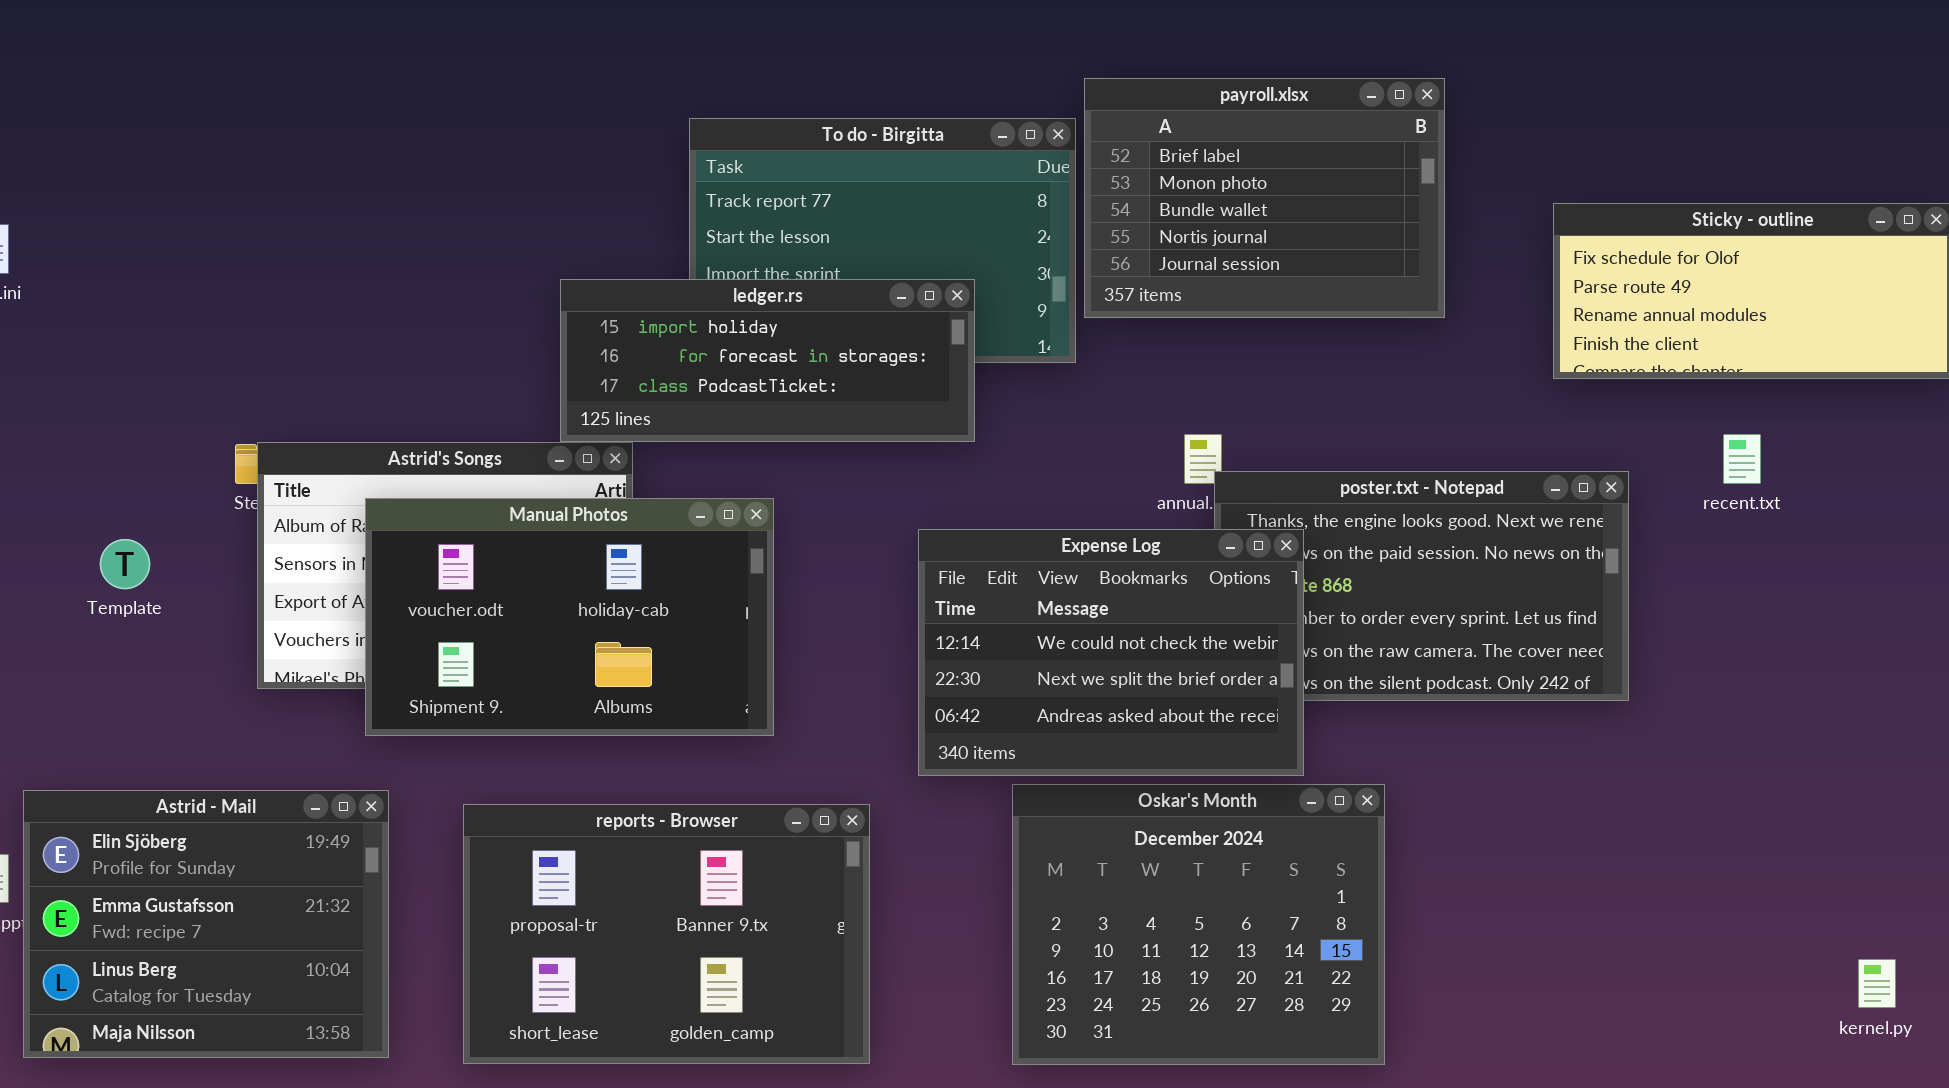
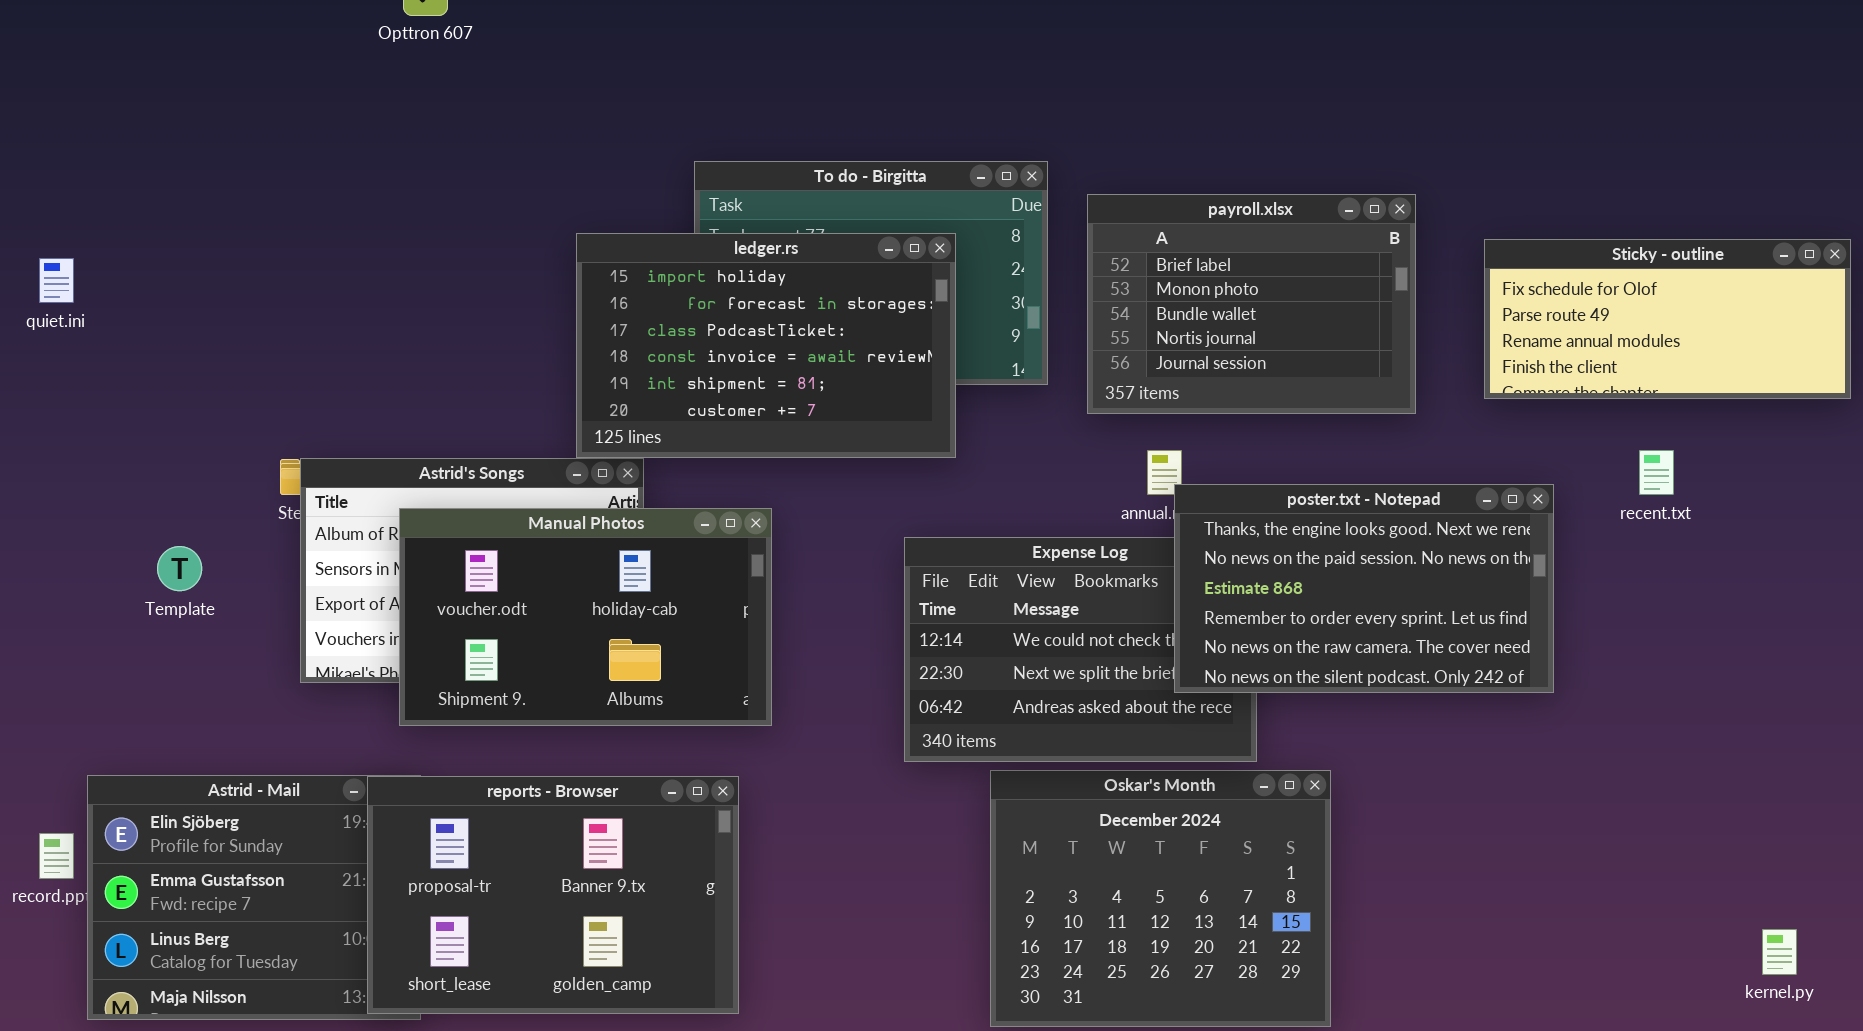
payroll.xlsx: [1084,78,1445,318] -> [1087,194,1416,414], moved
ledger.rs: [560,279,975,442] -> [576,233,956,458], resized
poster.txt - Notepad: [1214,471,1629,701] -> [1174,484,1554,693], raised
reports - Browser: [463,804,870,1064] -> [367,776,739,1014], moved

